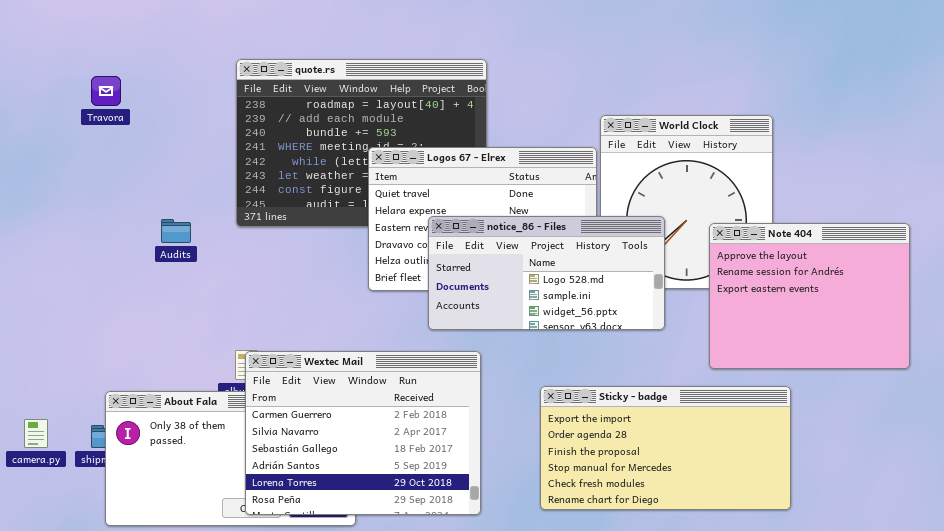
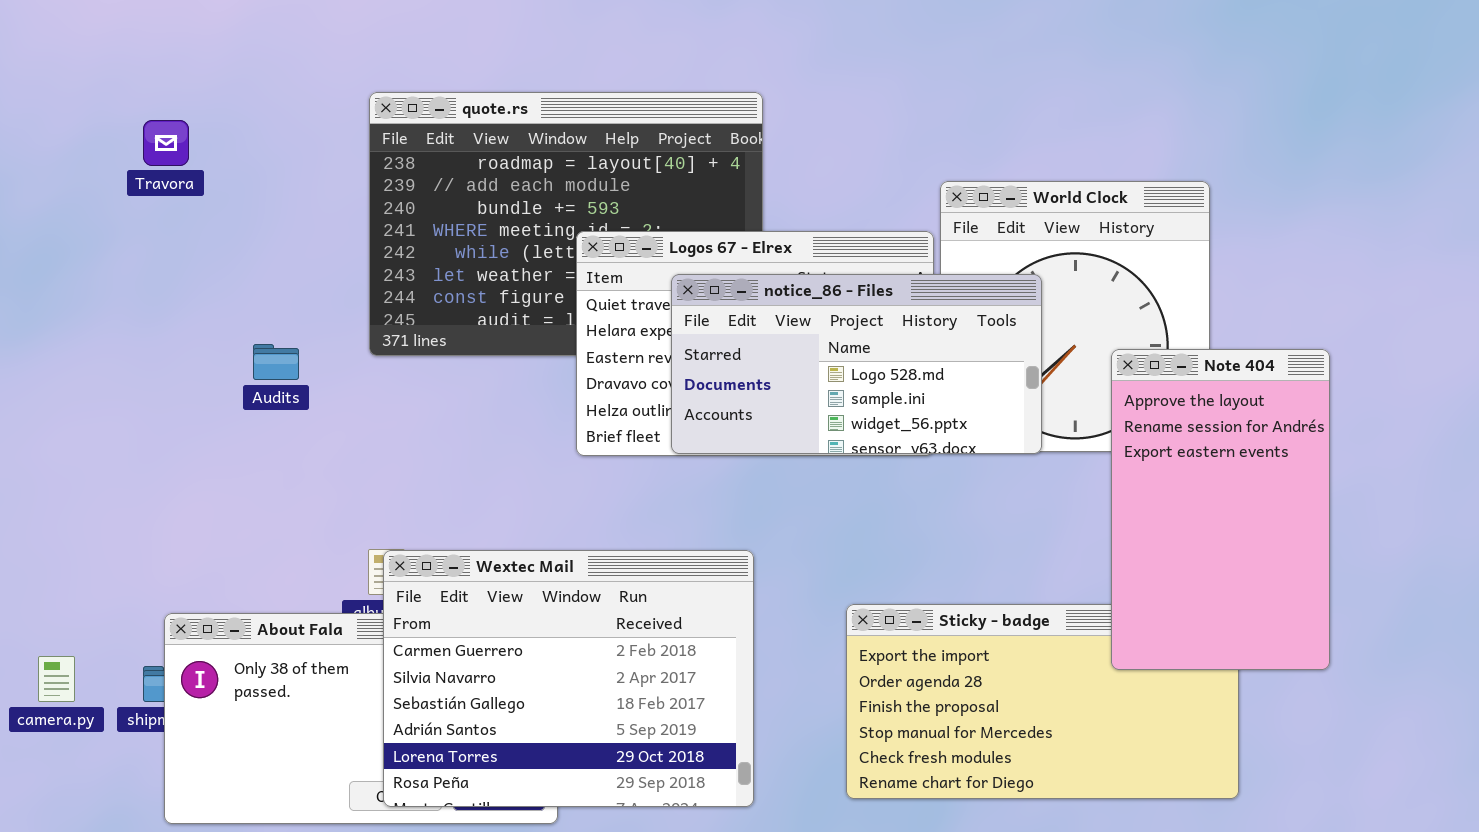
notice_86 - Files: [428,216,665,330] -> [671,274,1042,454], moved
Note 404: [709,223,910,369] -> [1111,349,1330,670], resized

